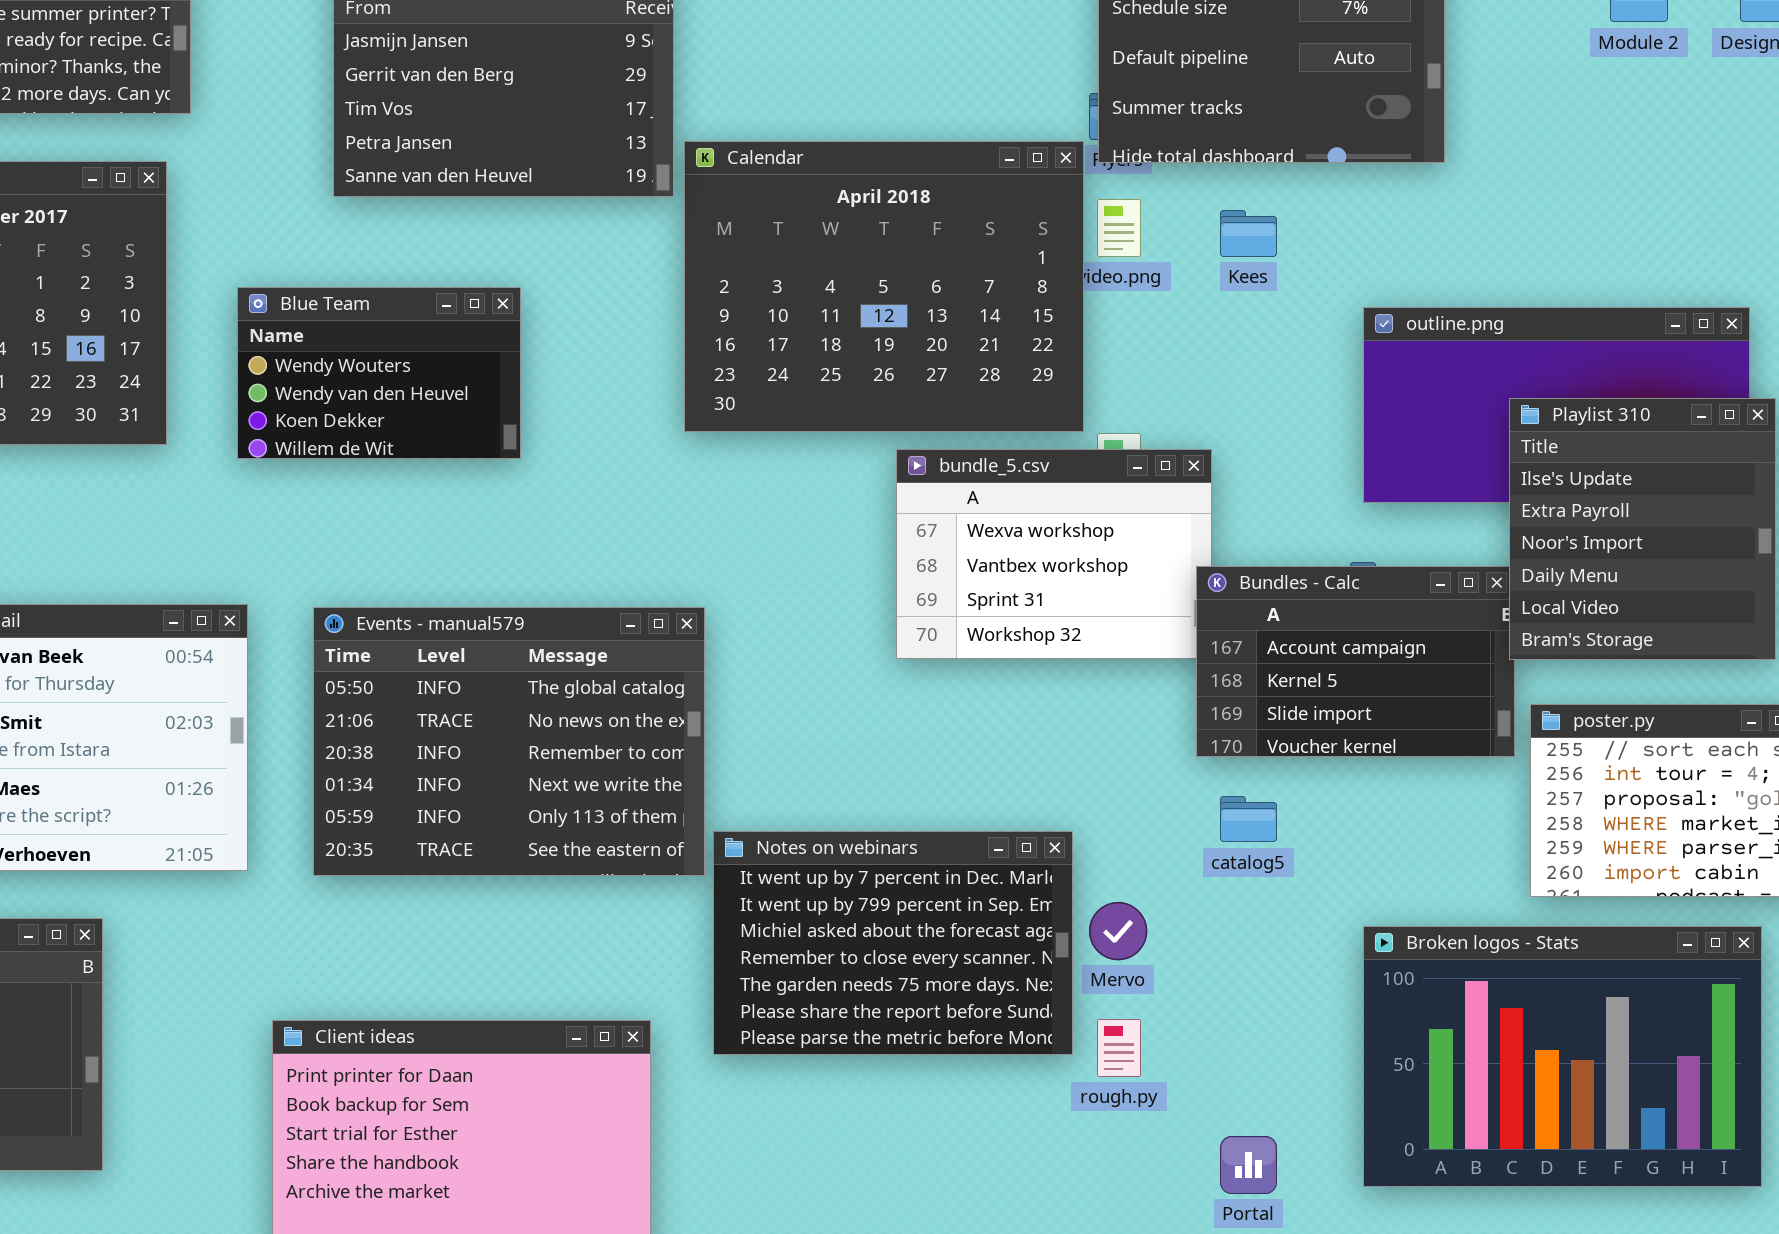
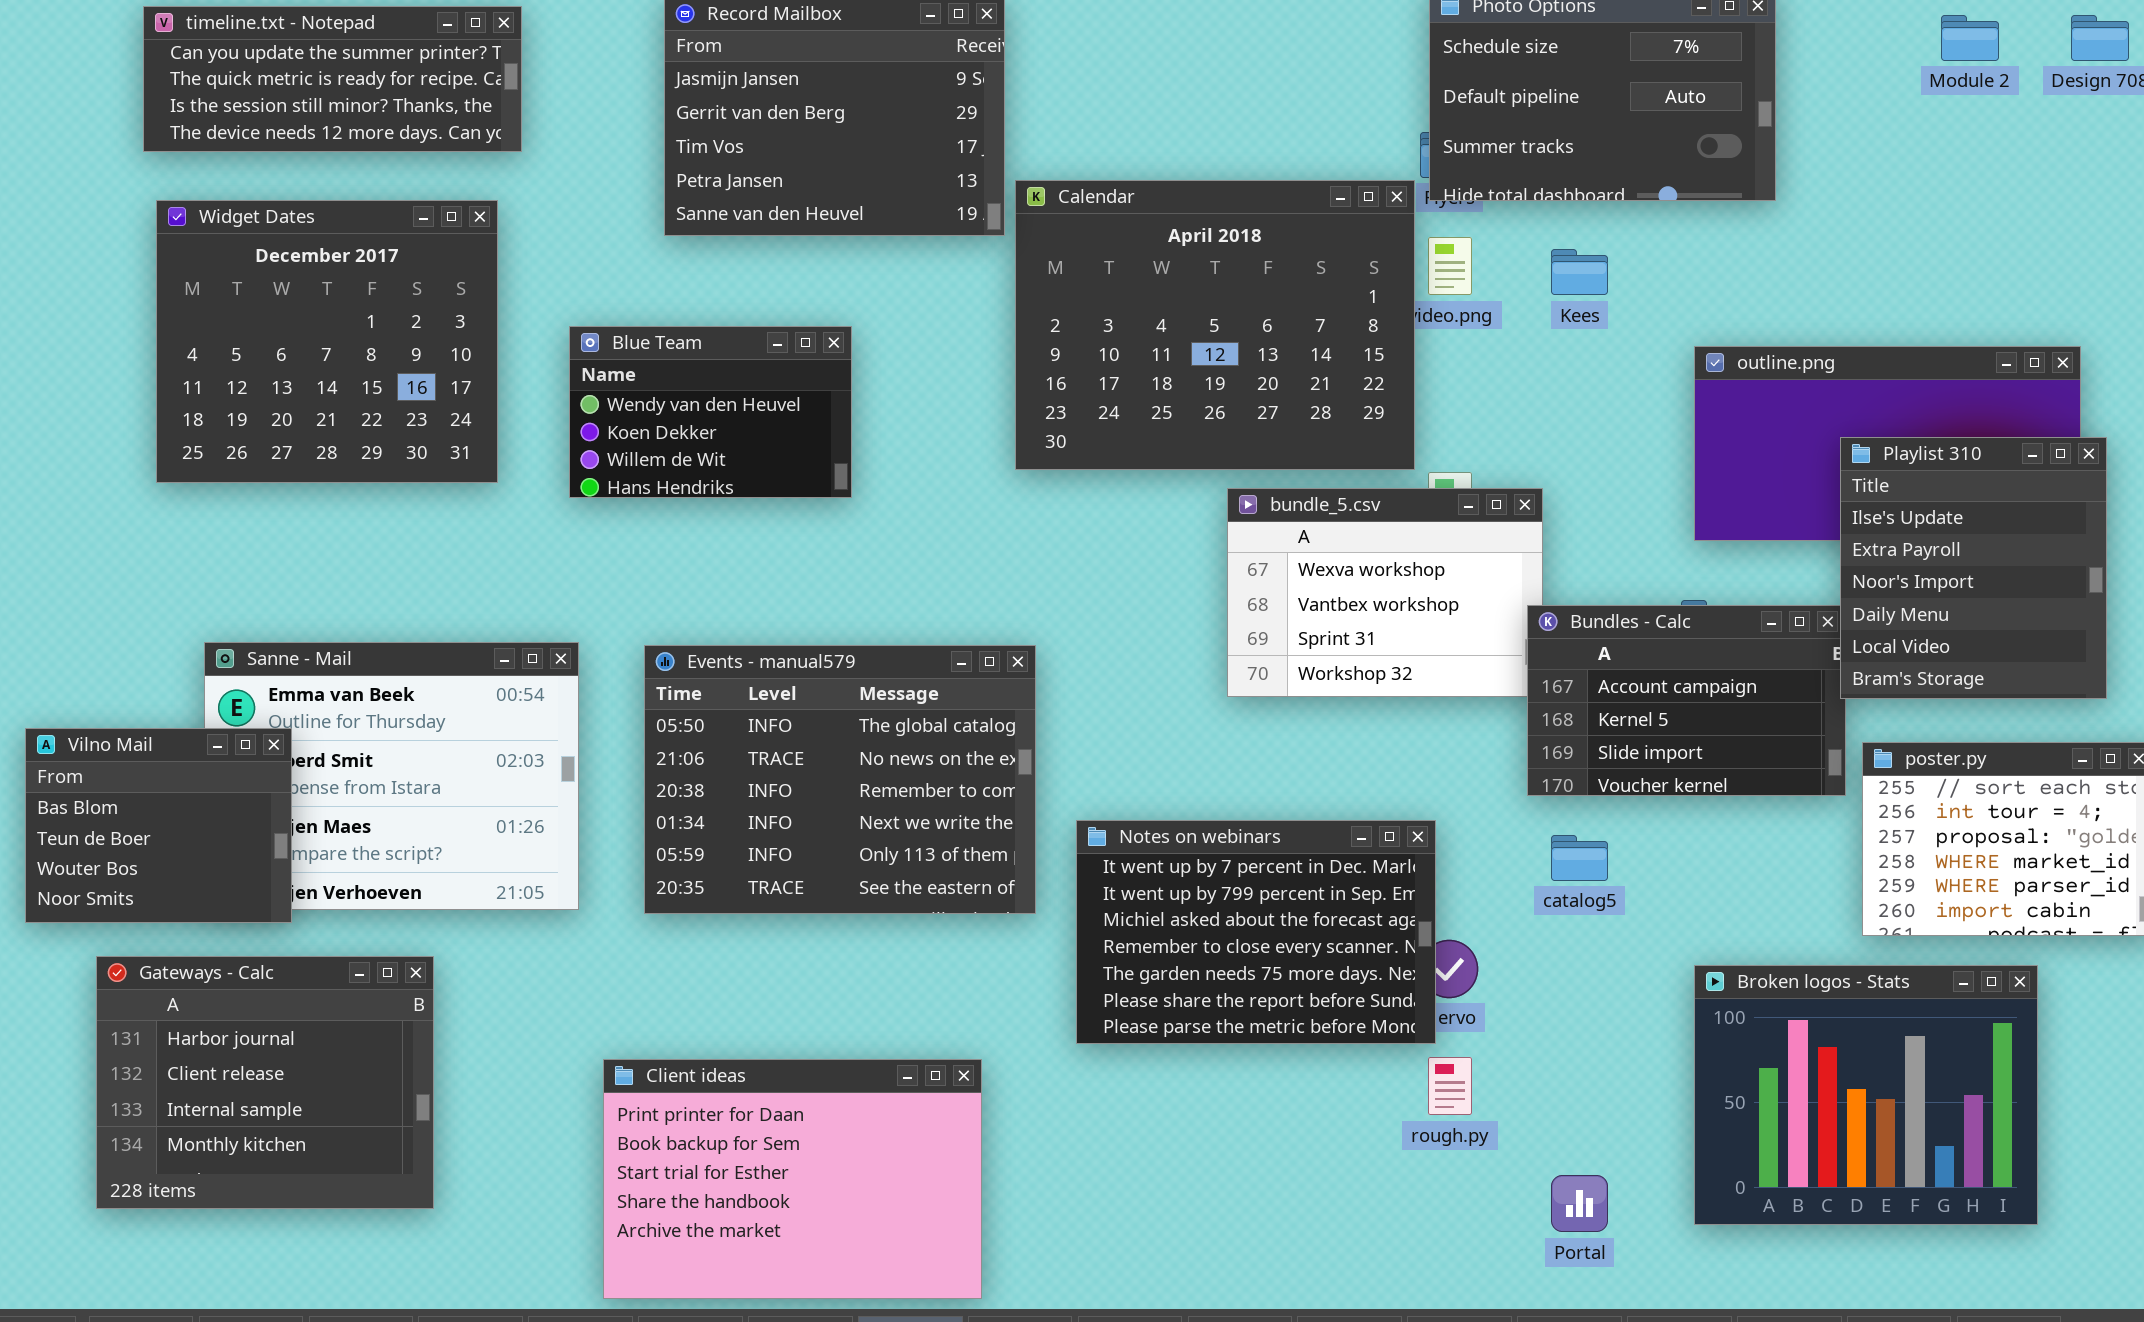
Blue Team: [237,287,521,459] -> [569,326,852,498], scrolled down 1 row
Notes on webinars: [713,831,1073,1055] -> [1076,820,1436,1044], moved
Broken logos - Stats: [1363,926,1762,1187] -> [1694,965,2038,1225], resized

